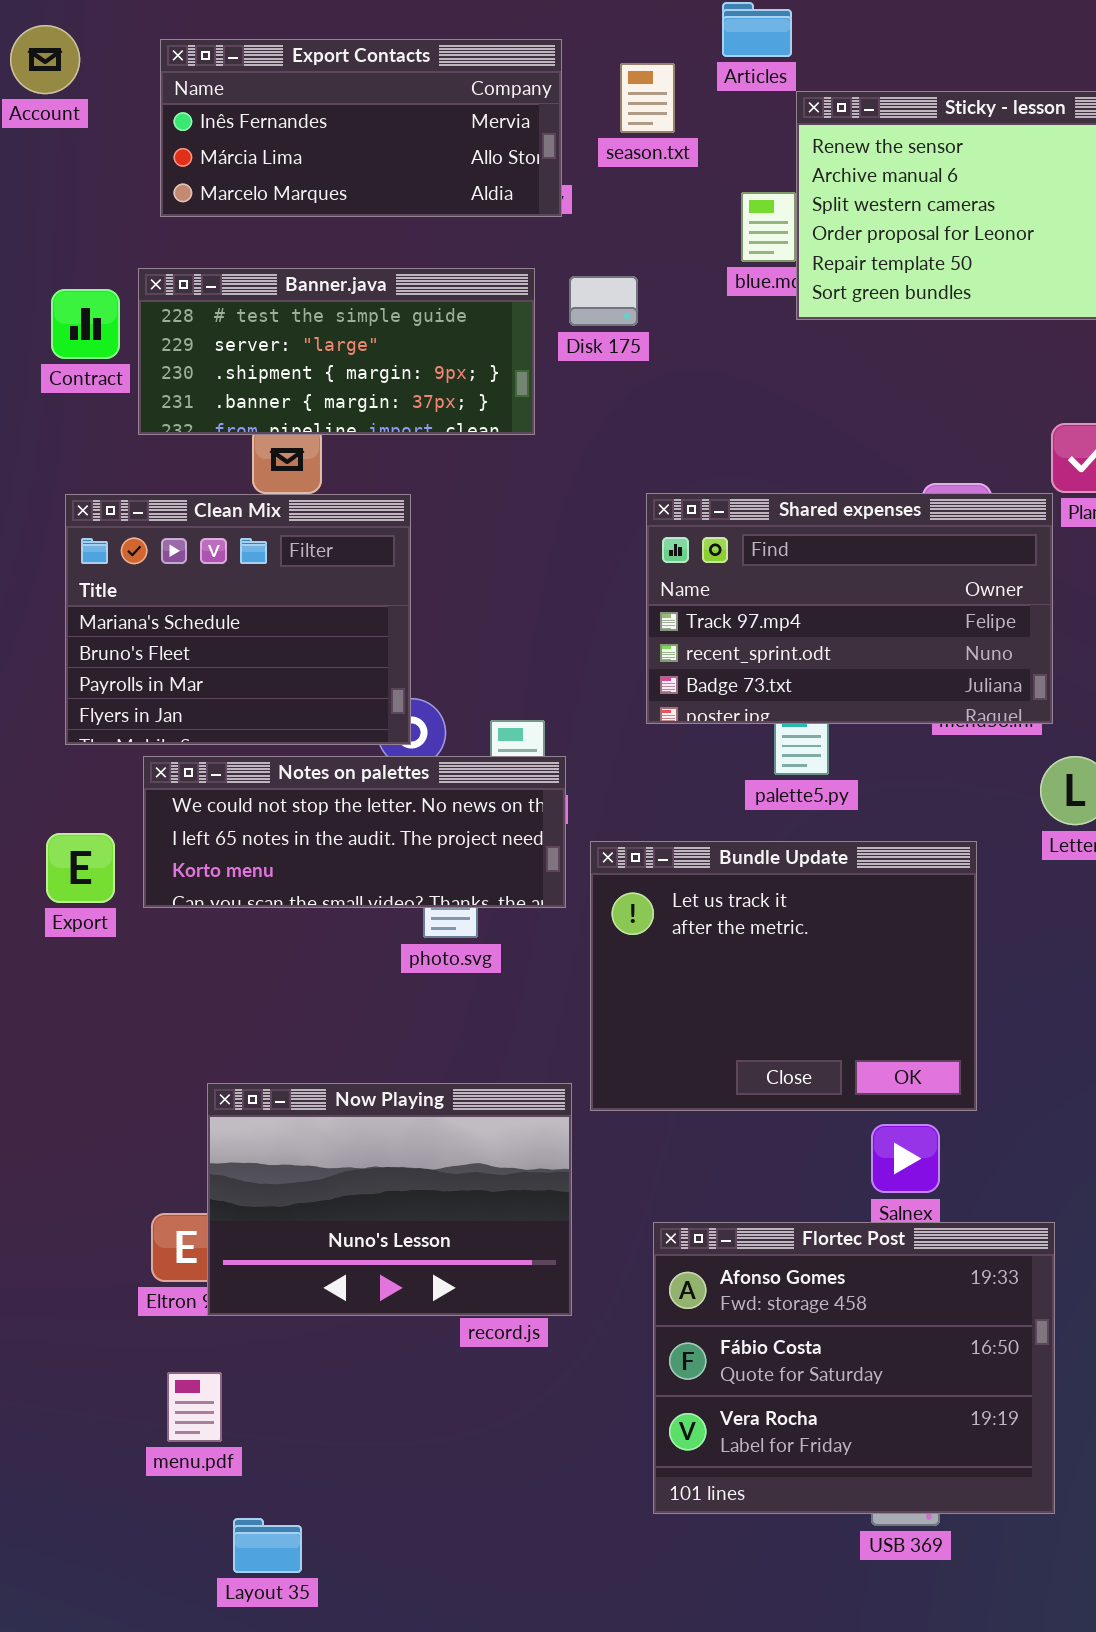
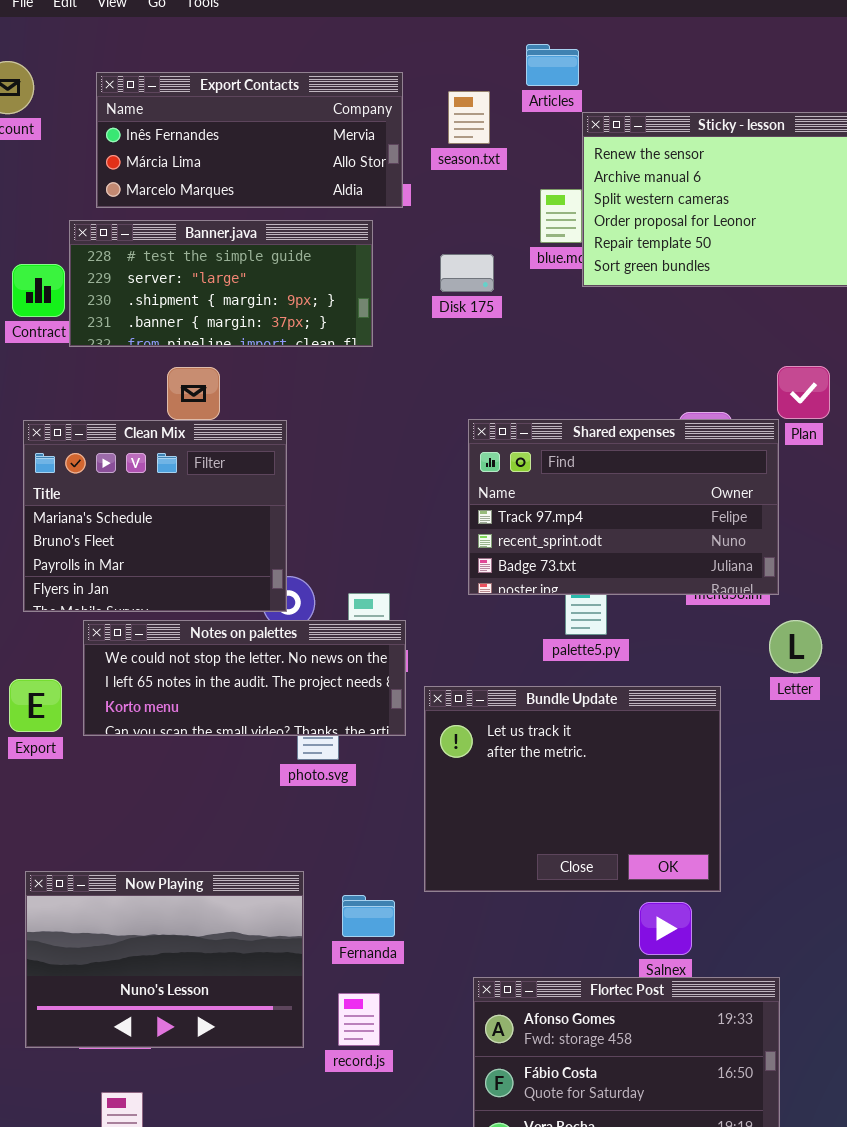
Banner.java: [138,268,535,435] -> [69,220,373,347], moved
Disk 175: [569,276,638,326] -> [440,254,494,292], moved
Now Playing: [207,1083,572,1316] -> [25,871,304,1048], moved

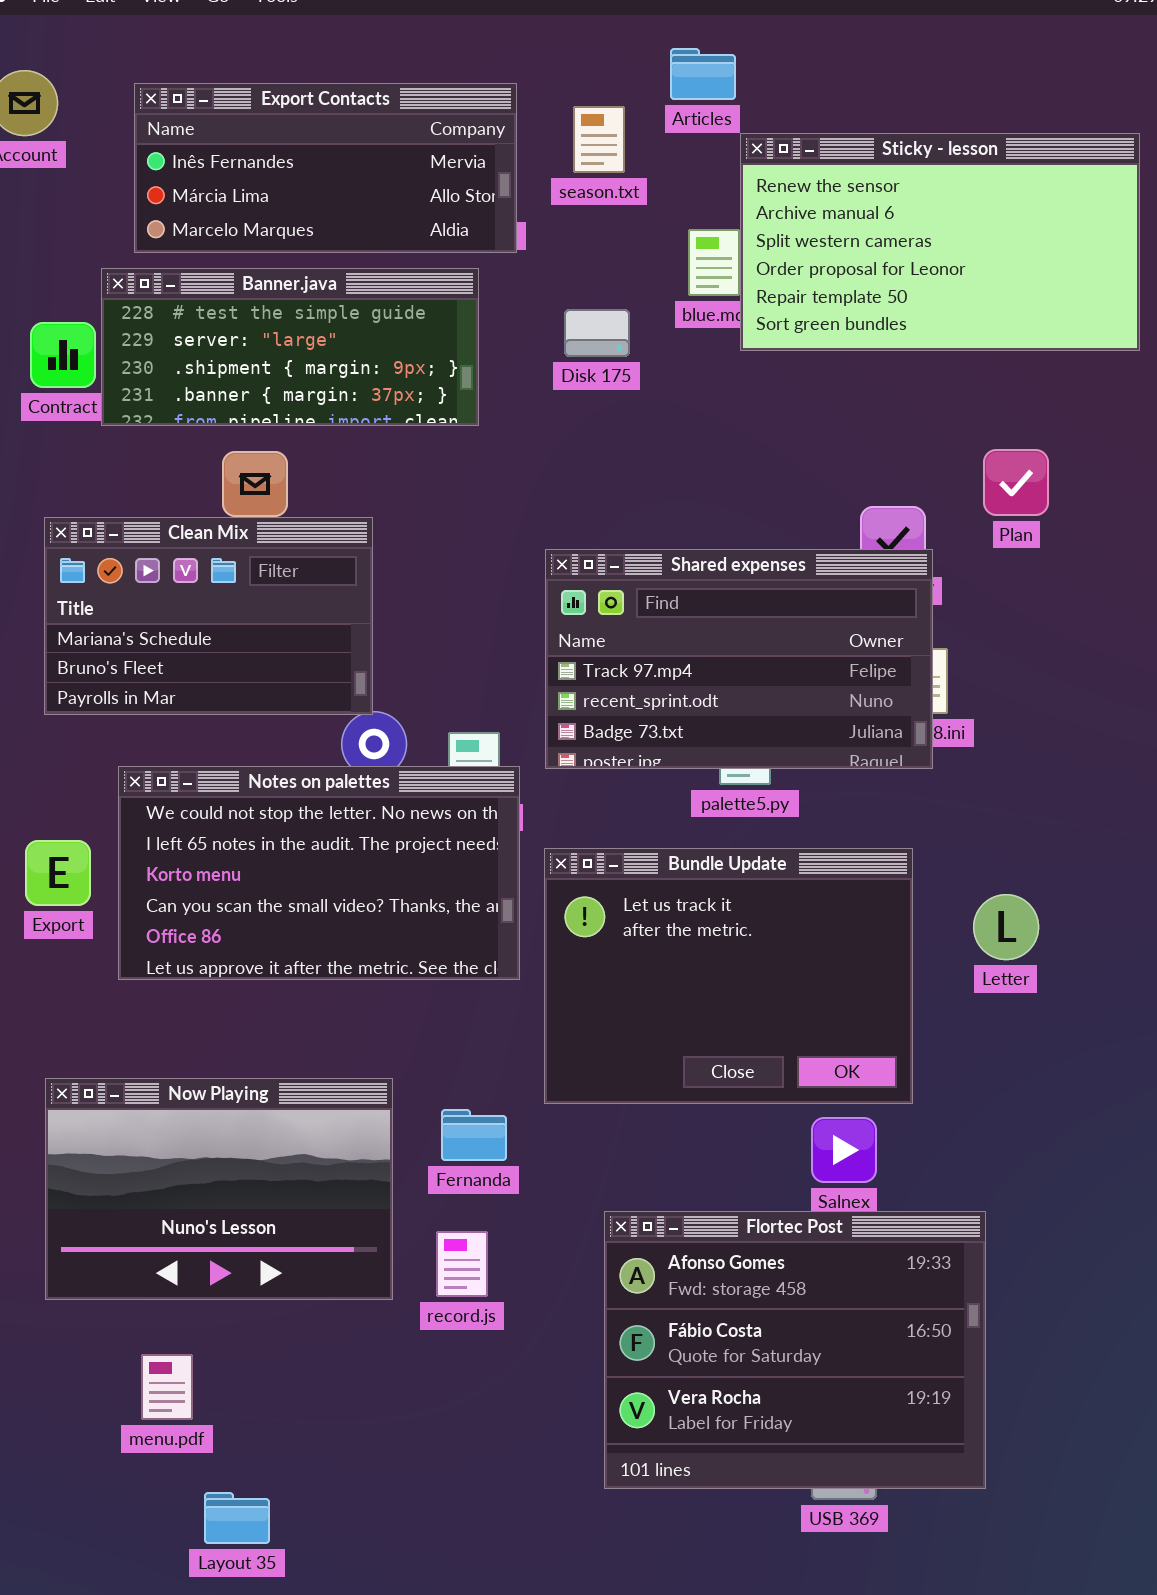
Shared expenses: [468,419,779,595] -> [545,549,933,769], moved
Clean Mix: [23,420,287,612] -> [44,517,373,715], resized
Notes on palettes: [83,620,406,736] -> [118,766,520,980], resized
Letter: [769,620,822,673] -> [973,894,1039,960], moved

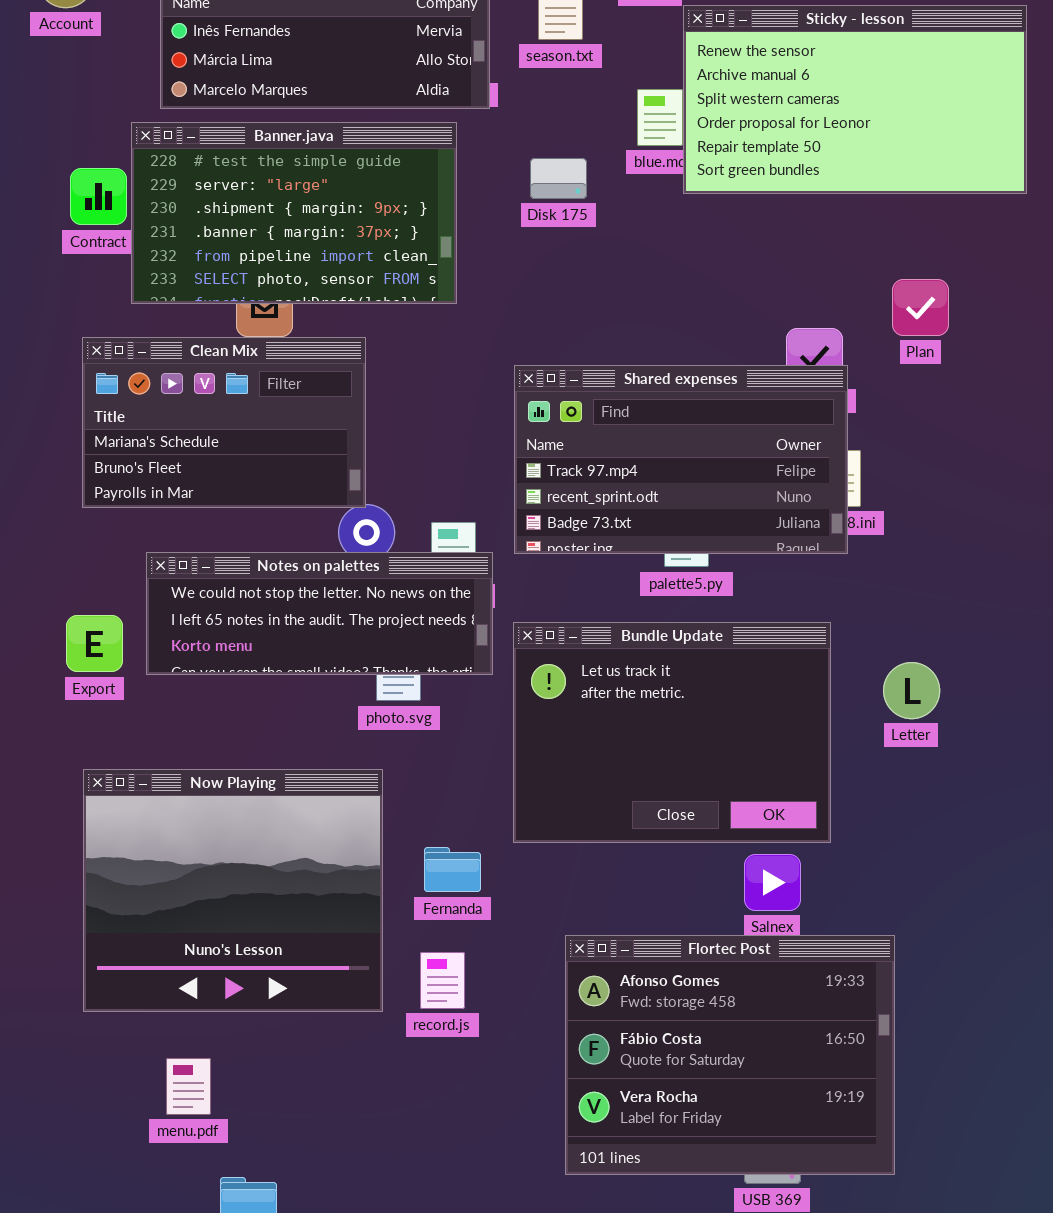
Banner.java: [101,268,479,426] -> [131,122,457,304], resized
Notes on palettes: [118,766,520,980] -> [146,552,493,675], resized
Now Playing: [45,1078,393,1300] -> [83,769,383,1012], resized

